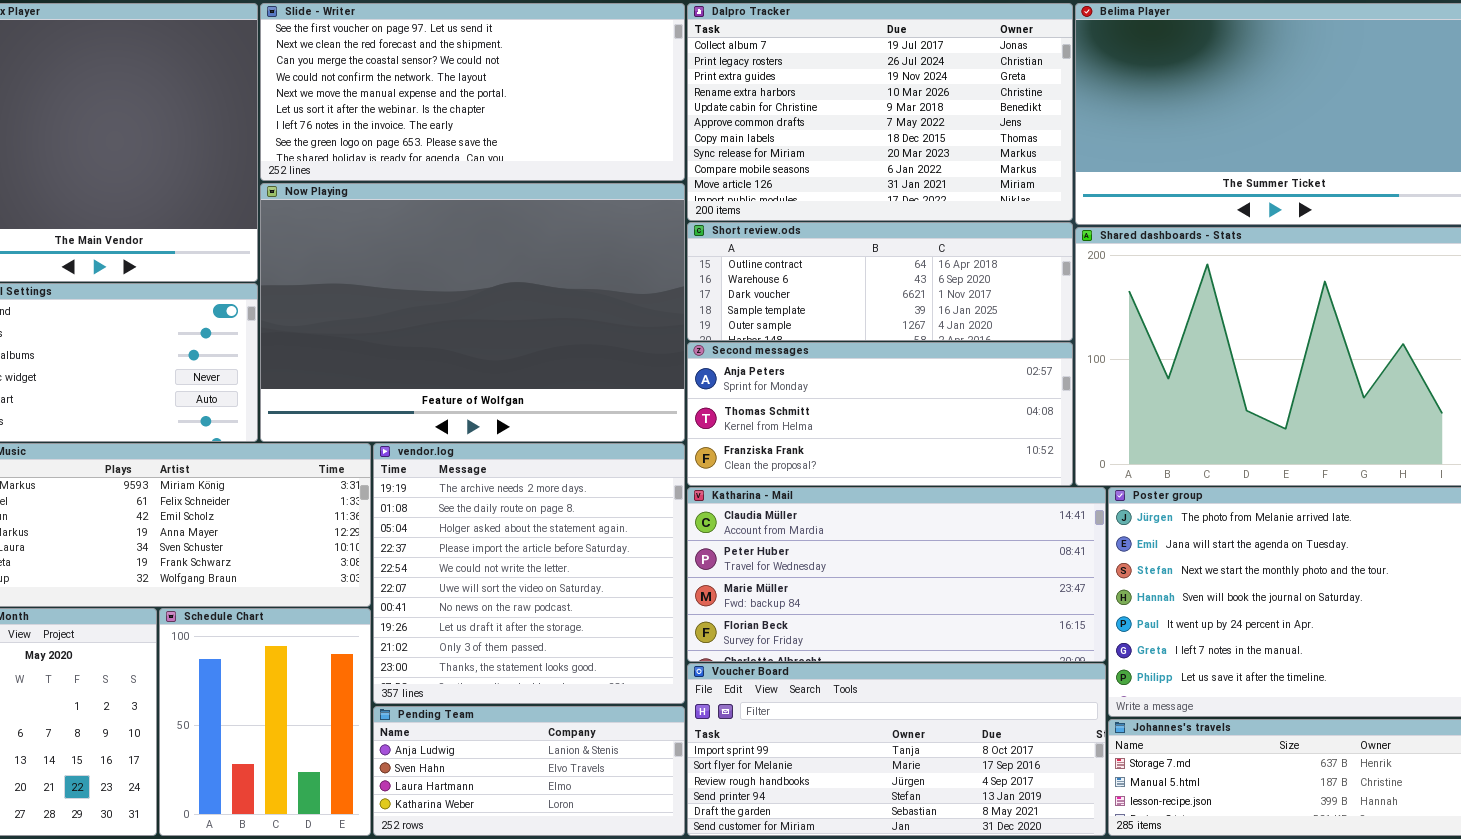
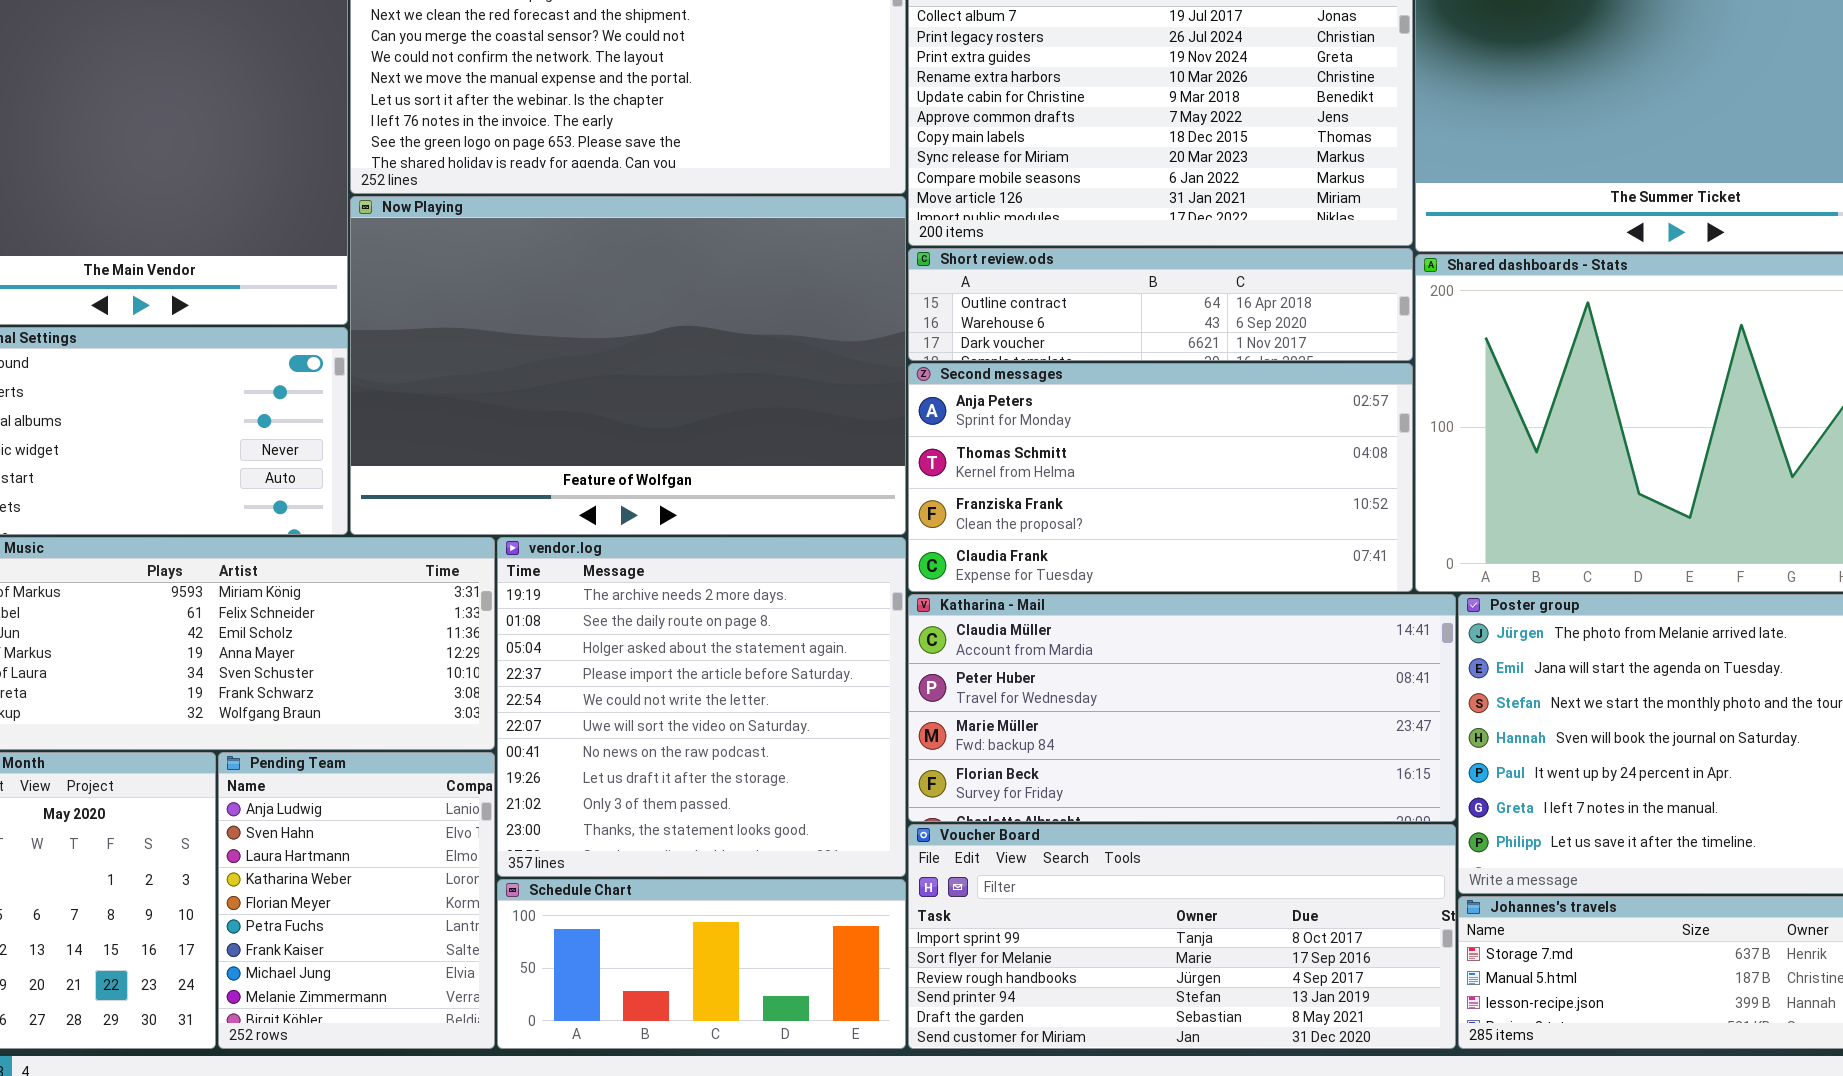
Short review.ods: [687,222,1073,341] -> [908,248,1413,361], resized
Second messages: [687,342,1073,486] -> [908,363,1413,592], resized
Schedule Chart: [159,608,371,836] -> [497,879,906,1049], moved, resized
Pending Team: [373,706,685,836] -> [218,752,495,1049], moved, resized

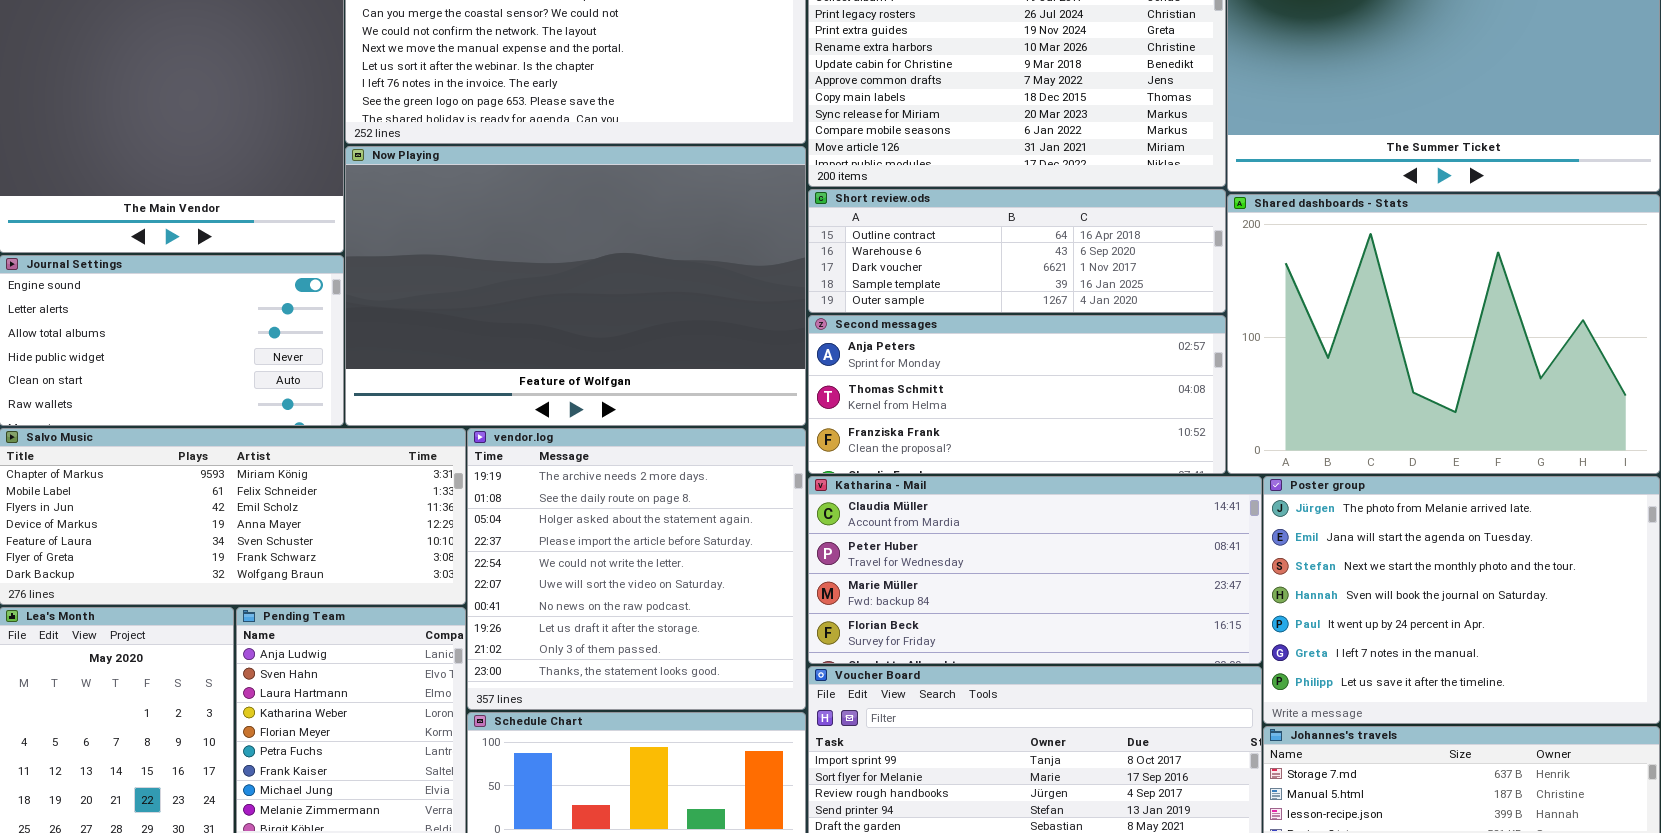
Short review.ods: [908,248,1413,361] -> [808,189,1226,313], resized
Second messages: [908,363,1413,592] -> [808,315,1226,474], resized

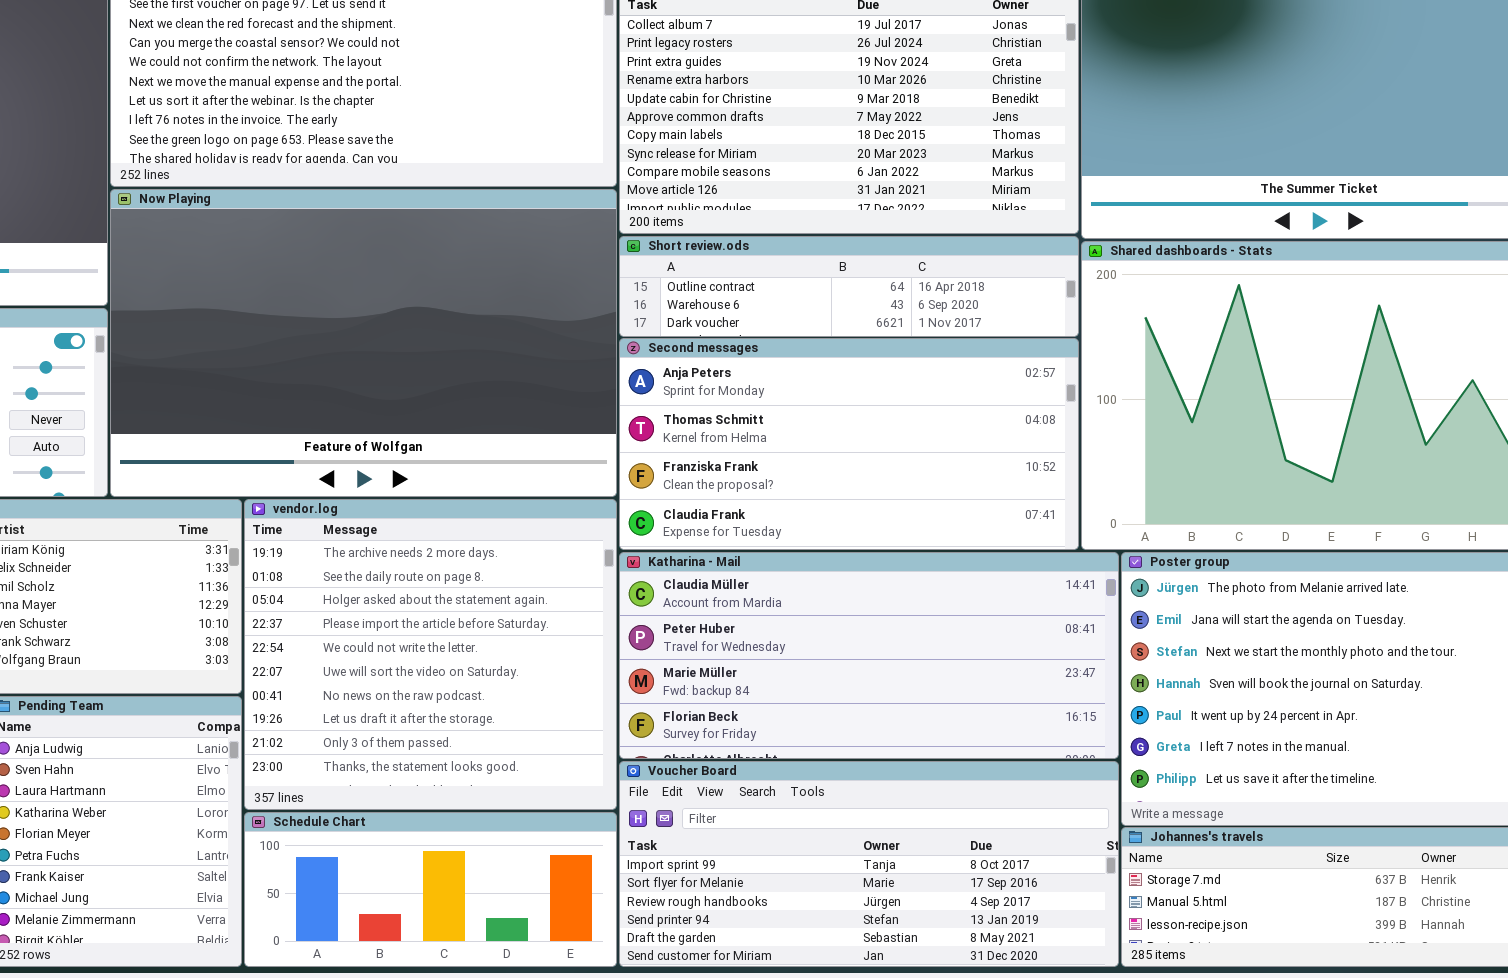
Short review.ods: [808,189,1226,313] -> [619,236,1079,337], resized
Second messages: [808,315,1226,474] -> [619,338,1079,550], resized

